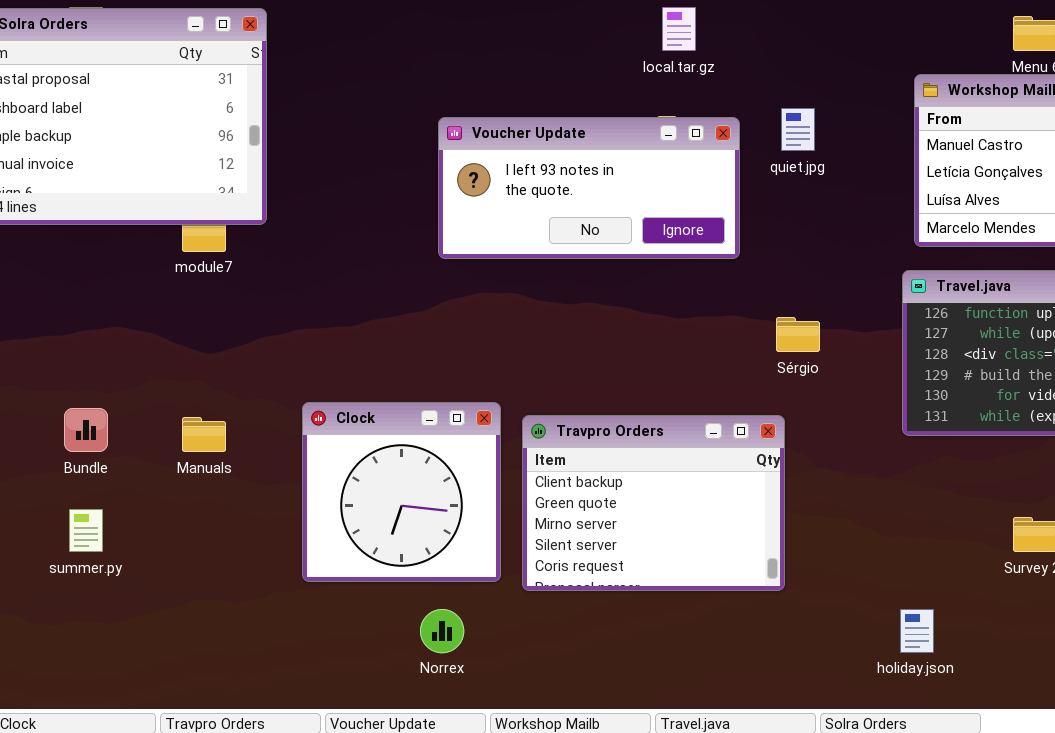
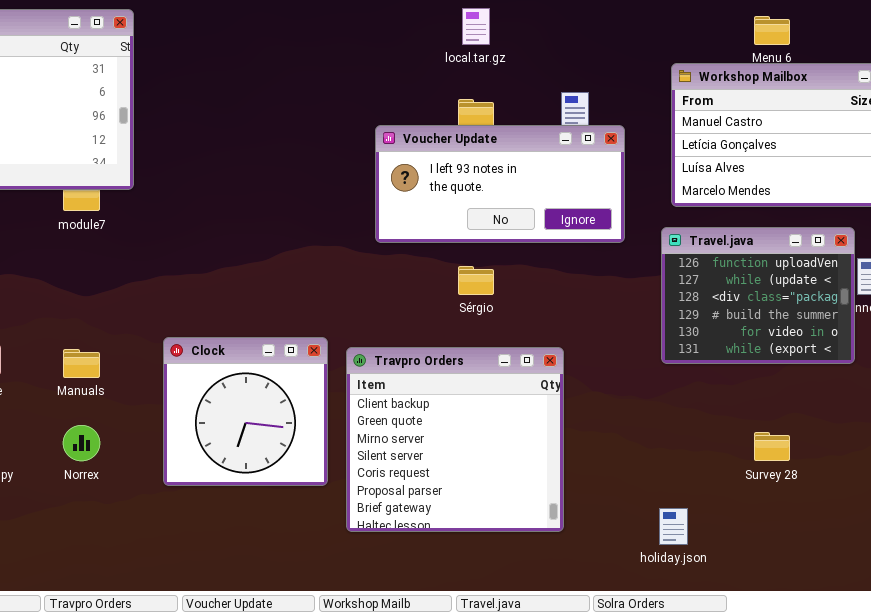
Voucher Update: [438,117,740,259] -> [375,125,625,243], moved
Sérgio: [776,317,820,352] -> [458,266,494,295], moved
Travpro Orders: [522,415,785,591] -> [346,347,564,532], resized
Norrex: [420,609,464,653] -> [63,425,100,461], moved

